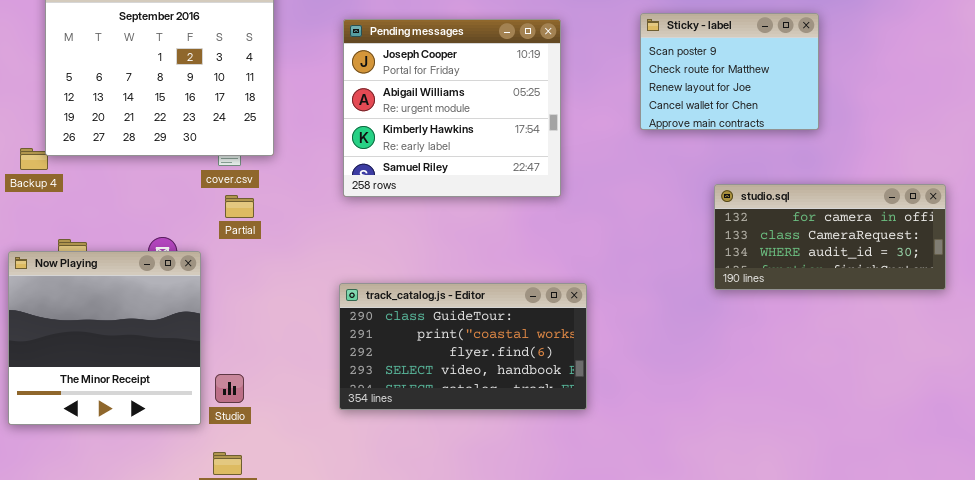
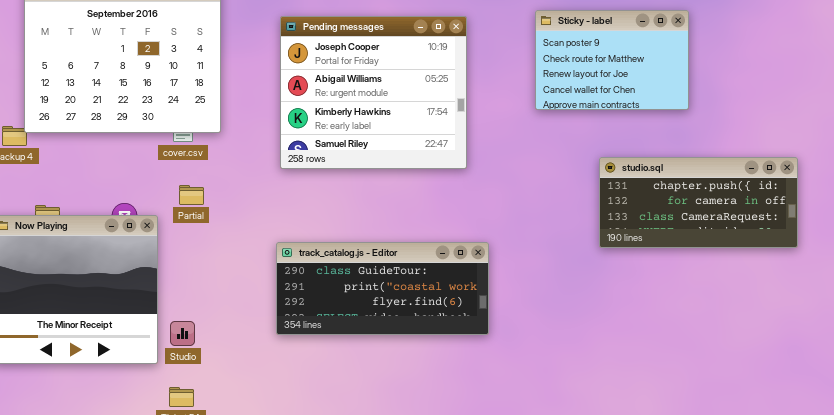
studio.sql: [714,184,946,290] -> [599,157,798,248], scrolled up 1 row
Partial: [225,195,254,218] -> [179,185,204,205], moved
track_catalog.js - Editor: [339,283,587,410] -> [276,242,489,335], resized

